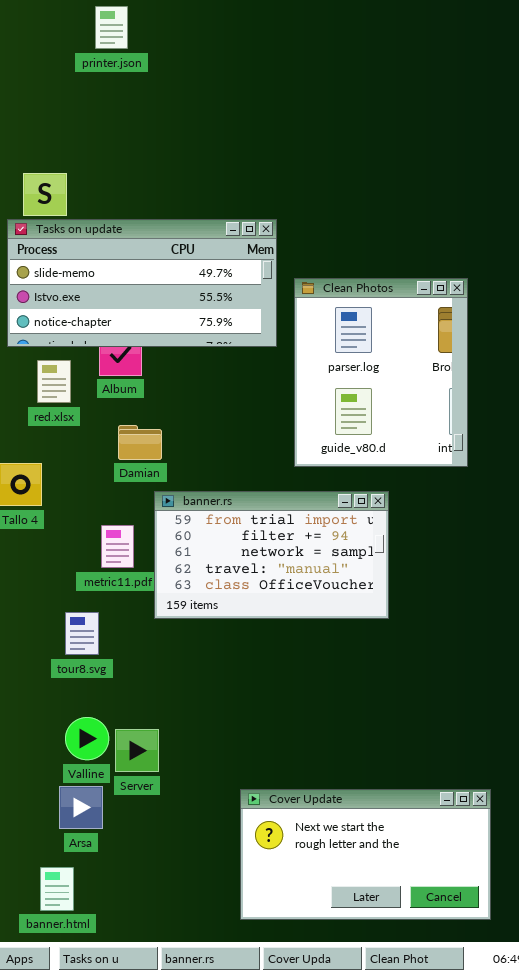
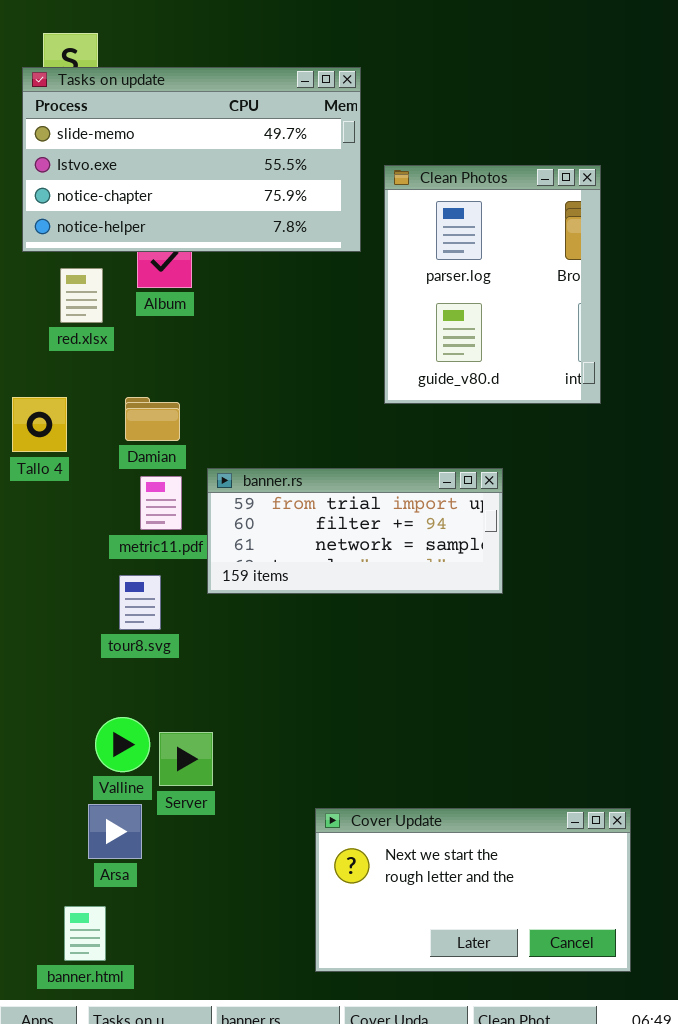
Tasks on update: [7,219,277,347] -> [22,67,361,252], resized
Damian: [118,425,162,460] -> [125,397,180,441], moved
banner.rs: [154,491,389,619] -> [207,468,503,594], resized
tour8.svg: [65,612,99,655] -> [119,575,161,630], moved

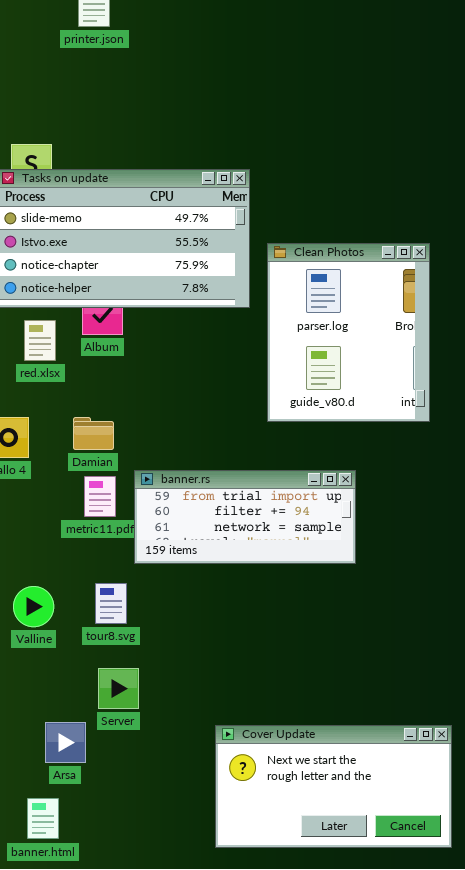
tour8.svg: [119,575,161,630] -> [95,583,127,624], moved
Valline: [95,717,150,772] -> [13,586,54,627], moved

